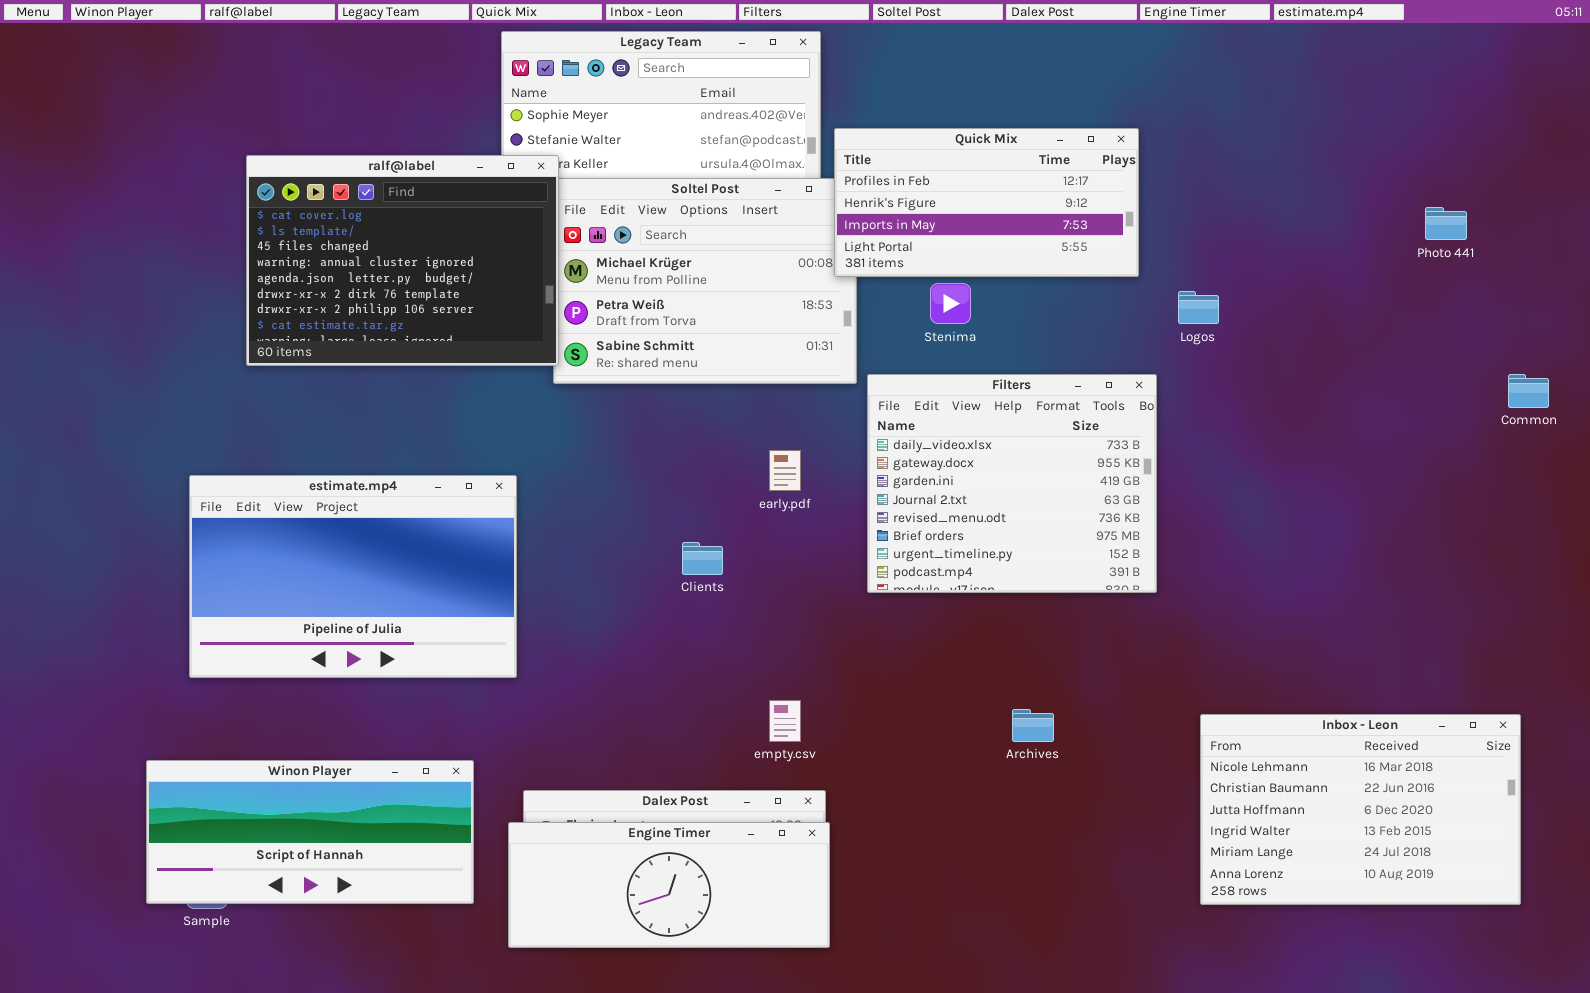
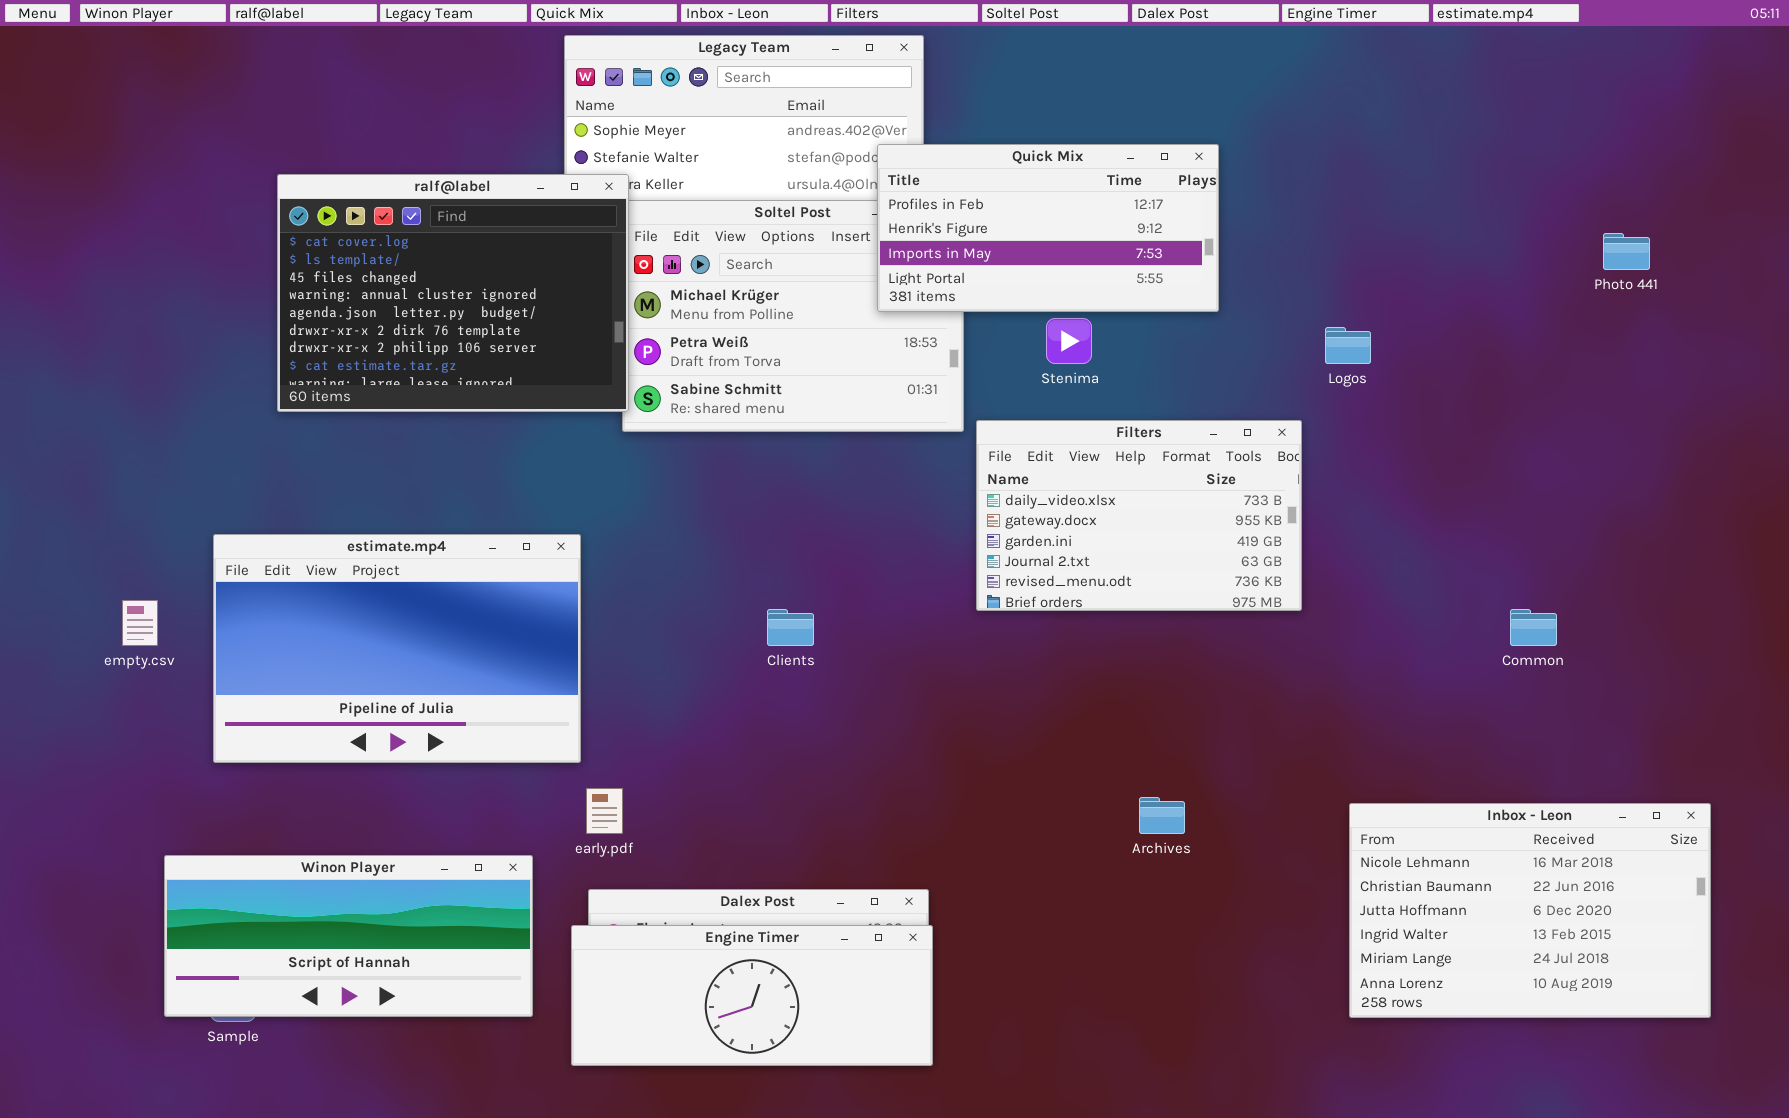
Quick Mix: [834,128,1139,277] -> [877,144,1219,312], moved
Filters: [867,374,1157,593] -> [976,420,1302,611], resized
Common: [1508,374,1549,408] -> [1510,609,1557,646], moved
early.pdf: [769,450,801,491] -> [586,788,623,834], moved
empty.csv: [769,700,801,742] -> [122,600,158,646], moved

